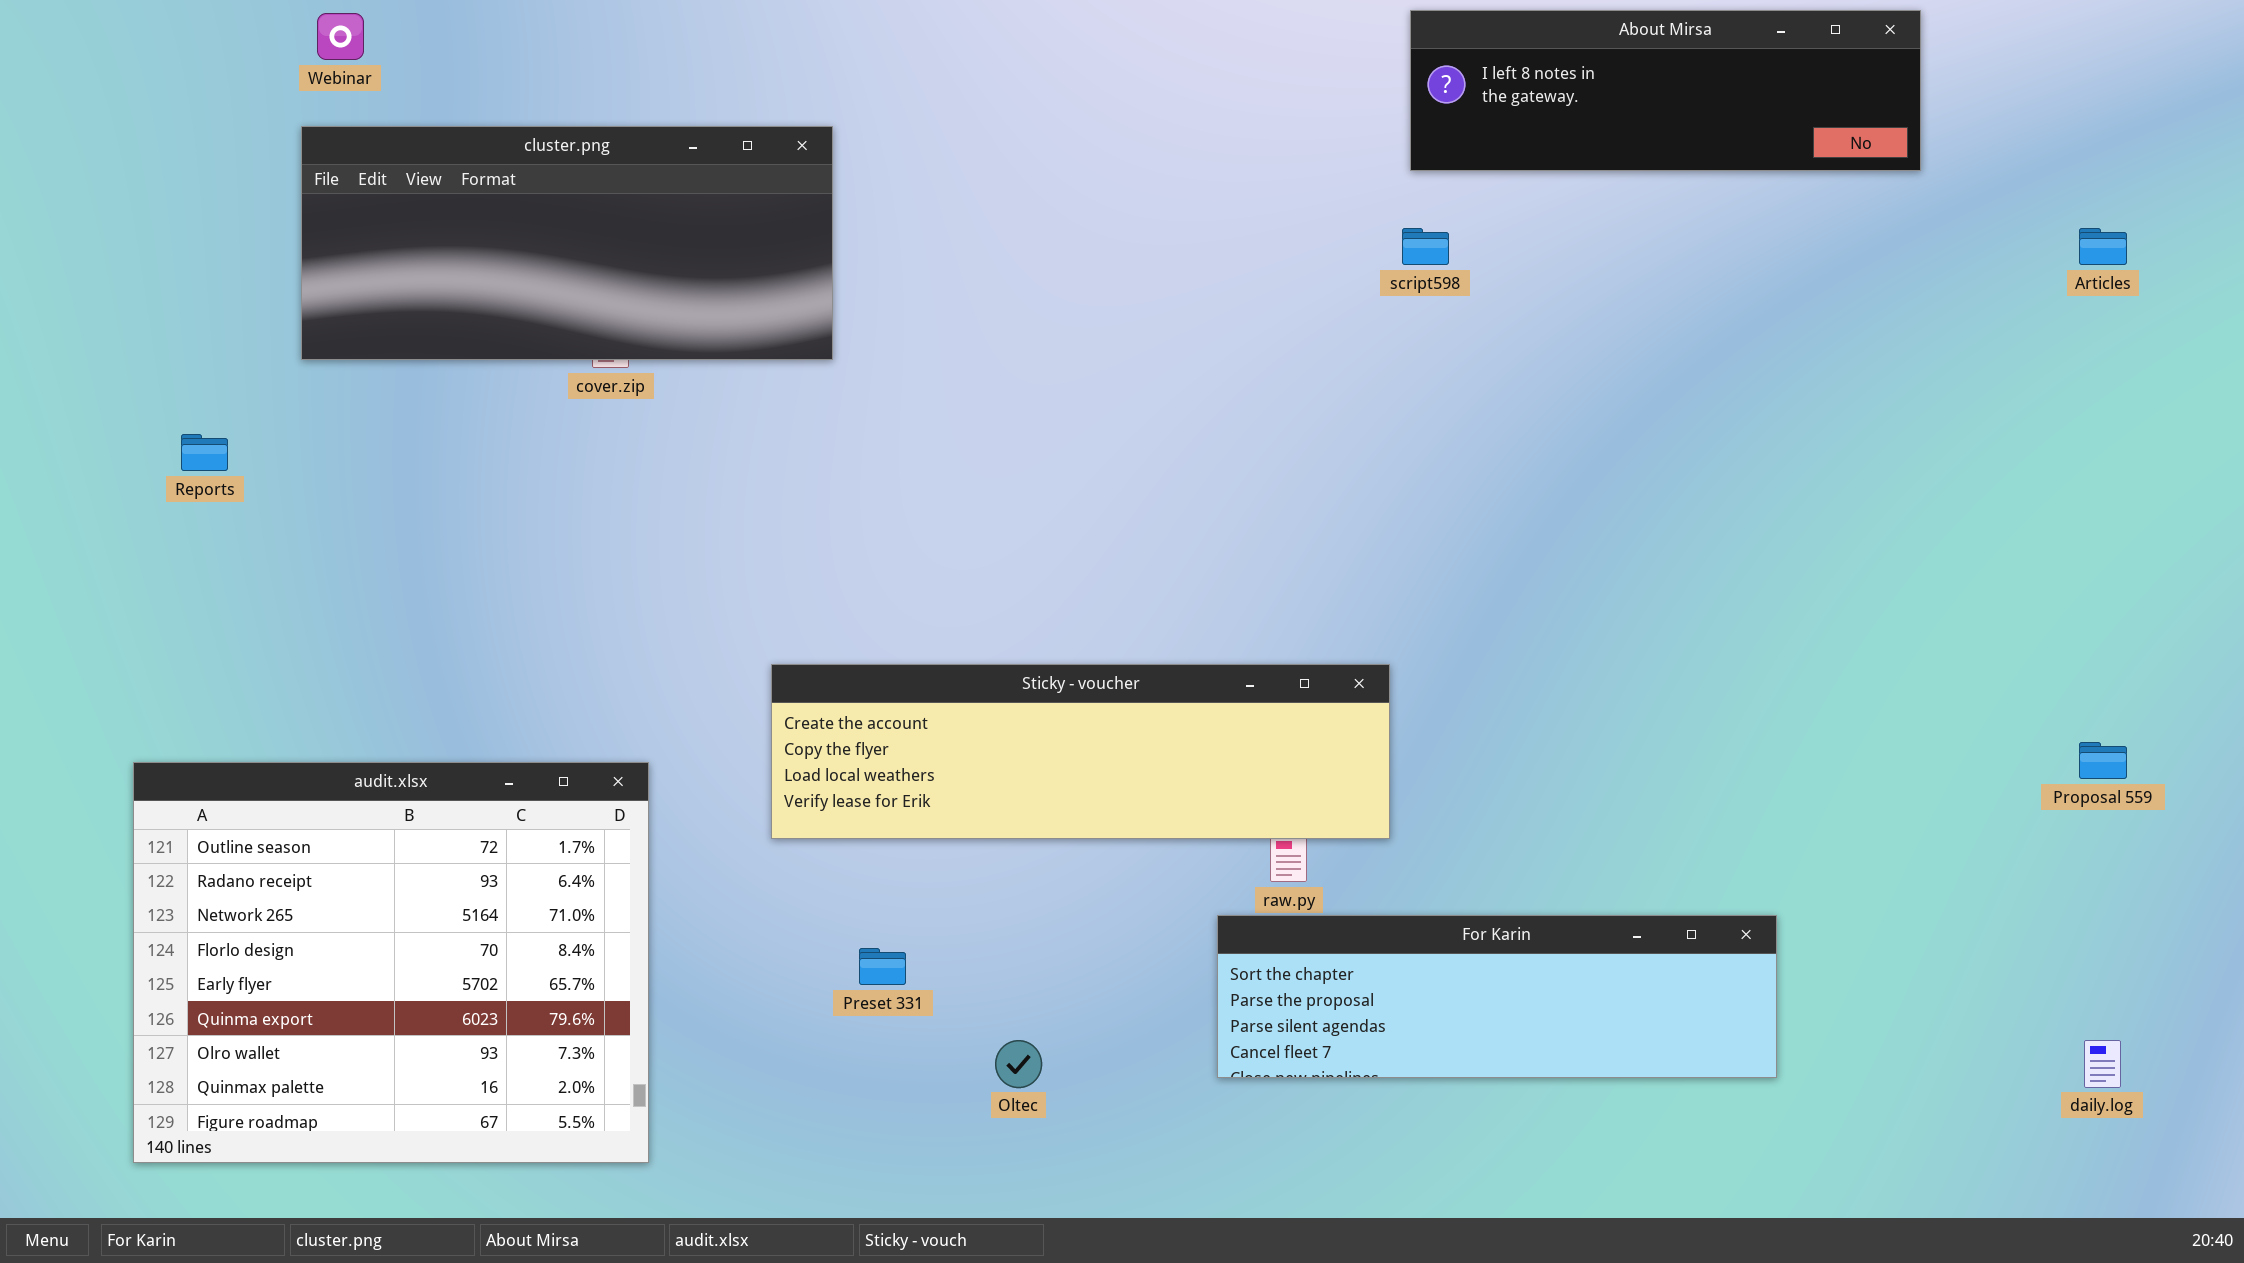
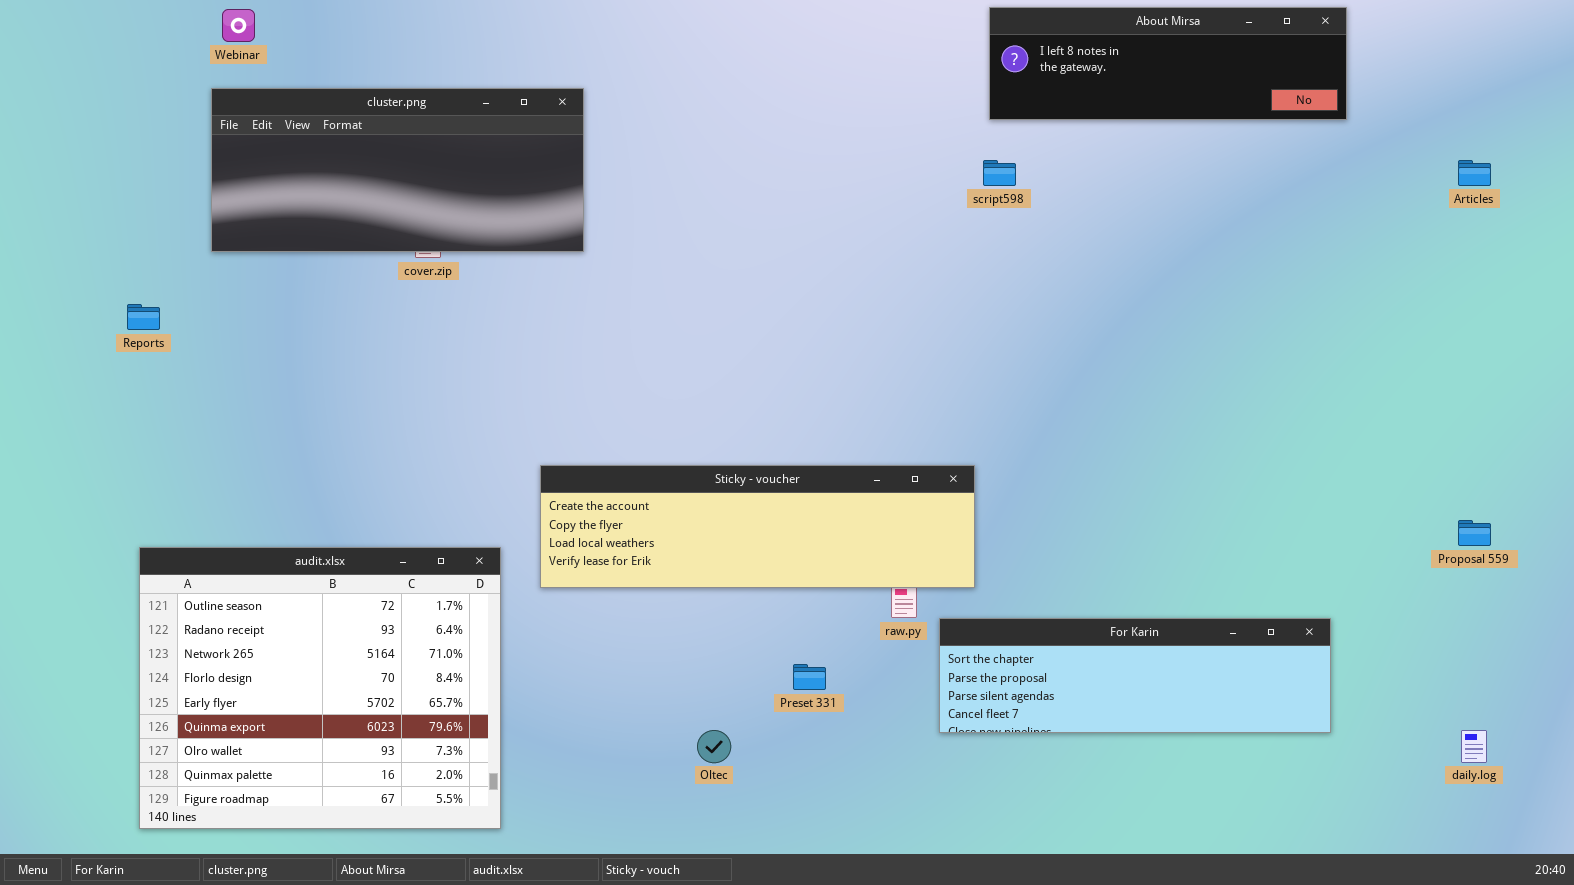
audit.xlsx: [133,762,649,1163] -> [139,547,501,829], moved
For Karin: [1217,915,1777,1078] -> [939,618,1331,733], moved
Preset 331: [859,948,906,985] -> [793,664,826,690], moved

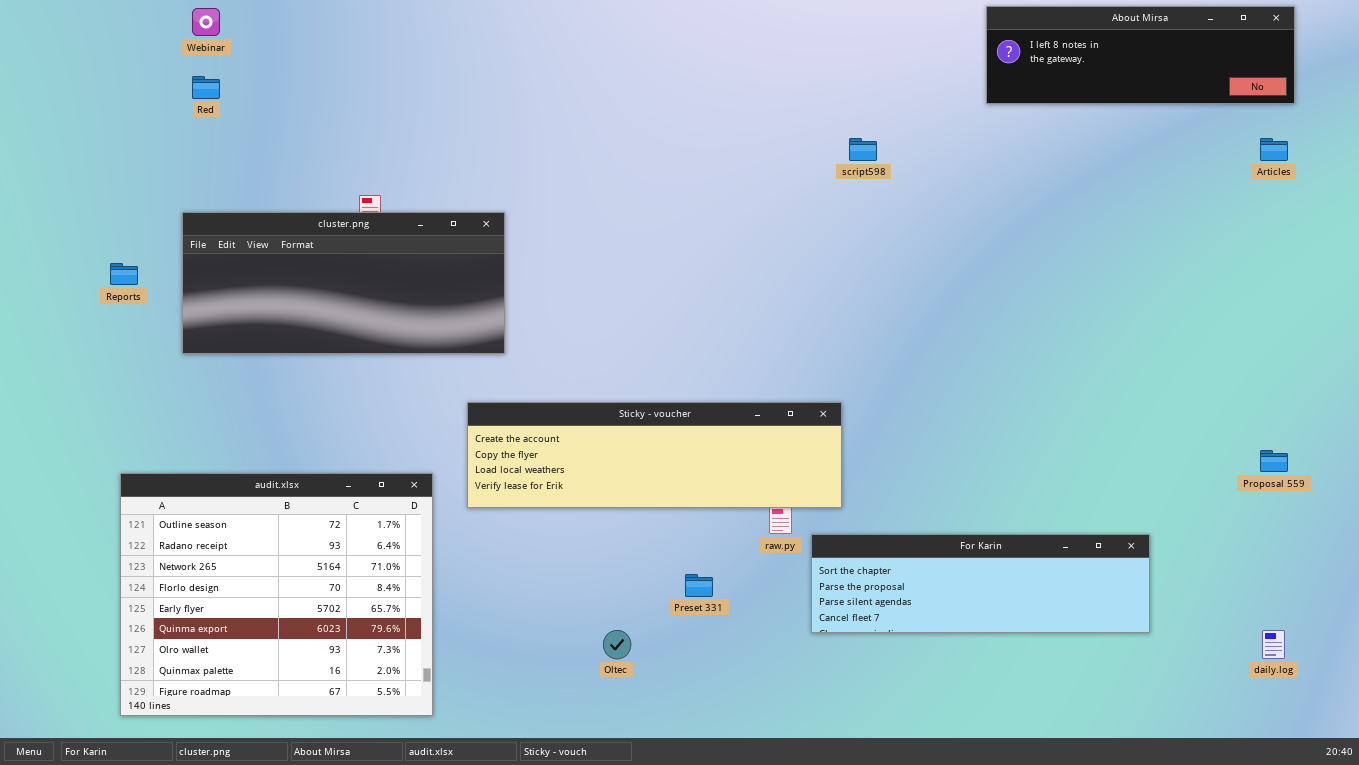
About Mirsa: [989,7,1347,120] -> [986,6,1295,104], moved
cluster.png: [211,88,584,252] -> [182,212,505,354], moved

